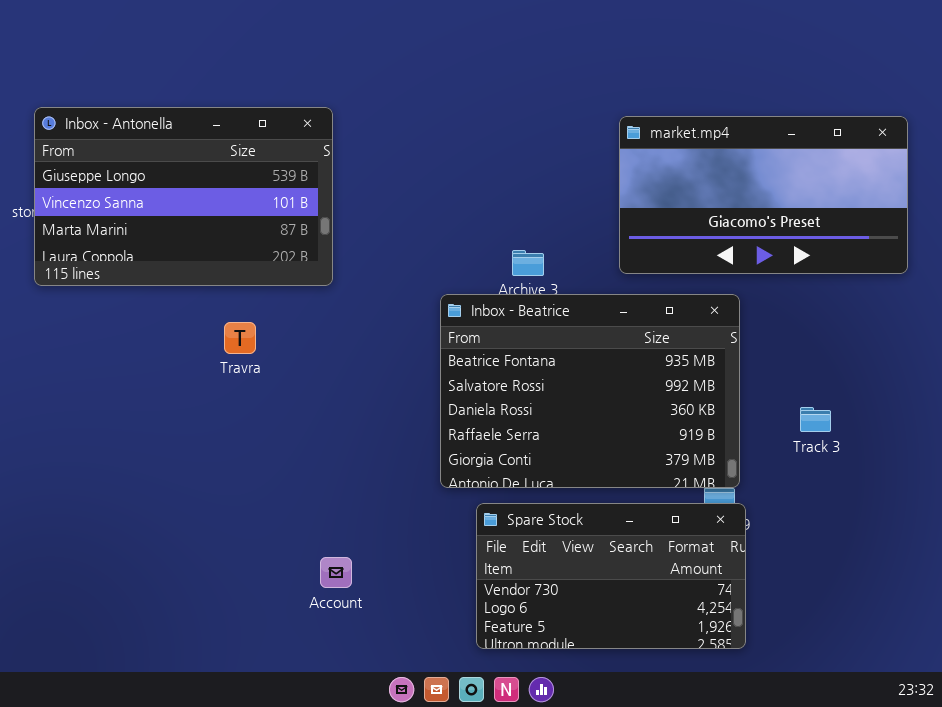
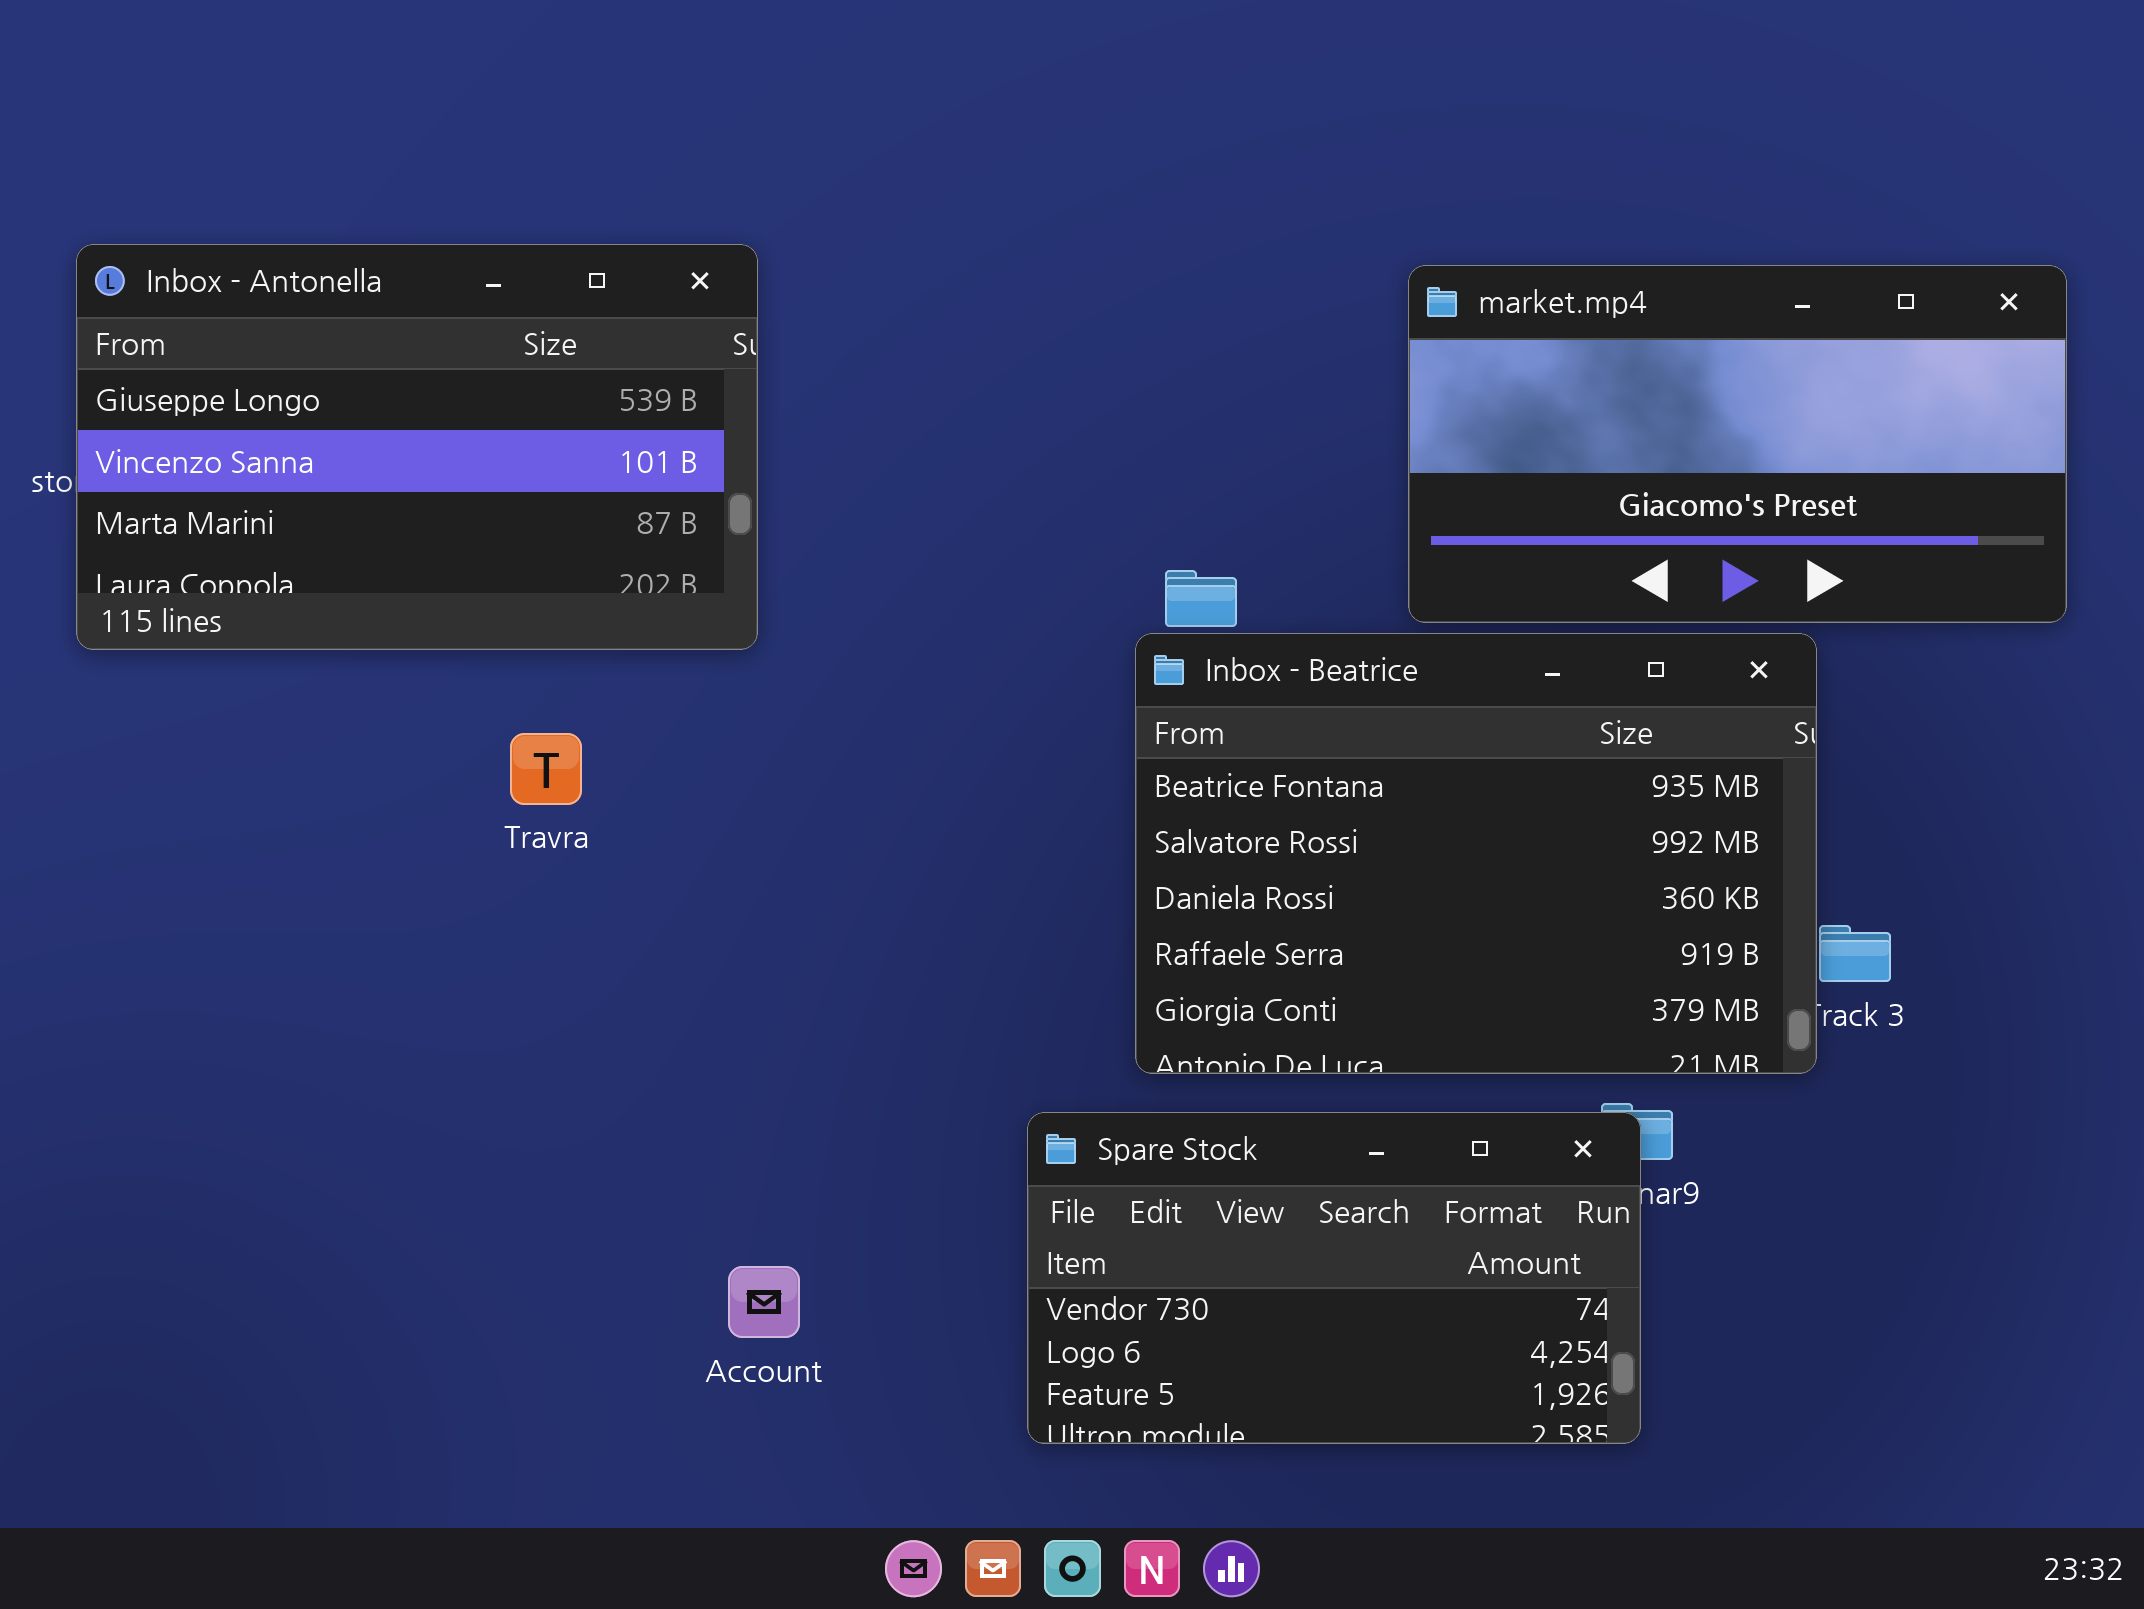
Inbox - Beatrice: [440,294,740,488] -> [1135,633,1817,1074], moved
Spare Stock: [476,503,746,649] -> [1027,1112,1641,1444], moved

